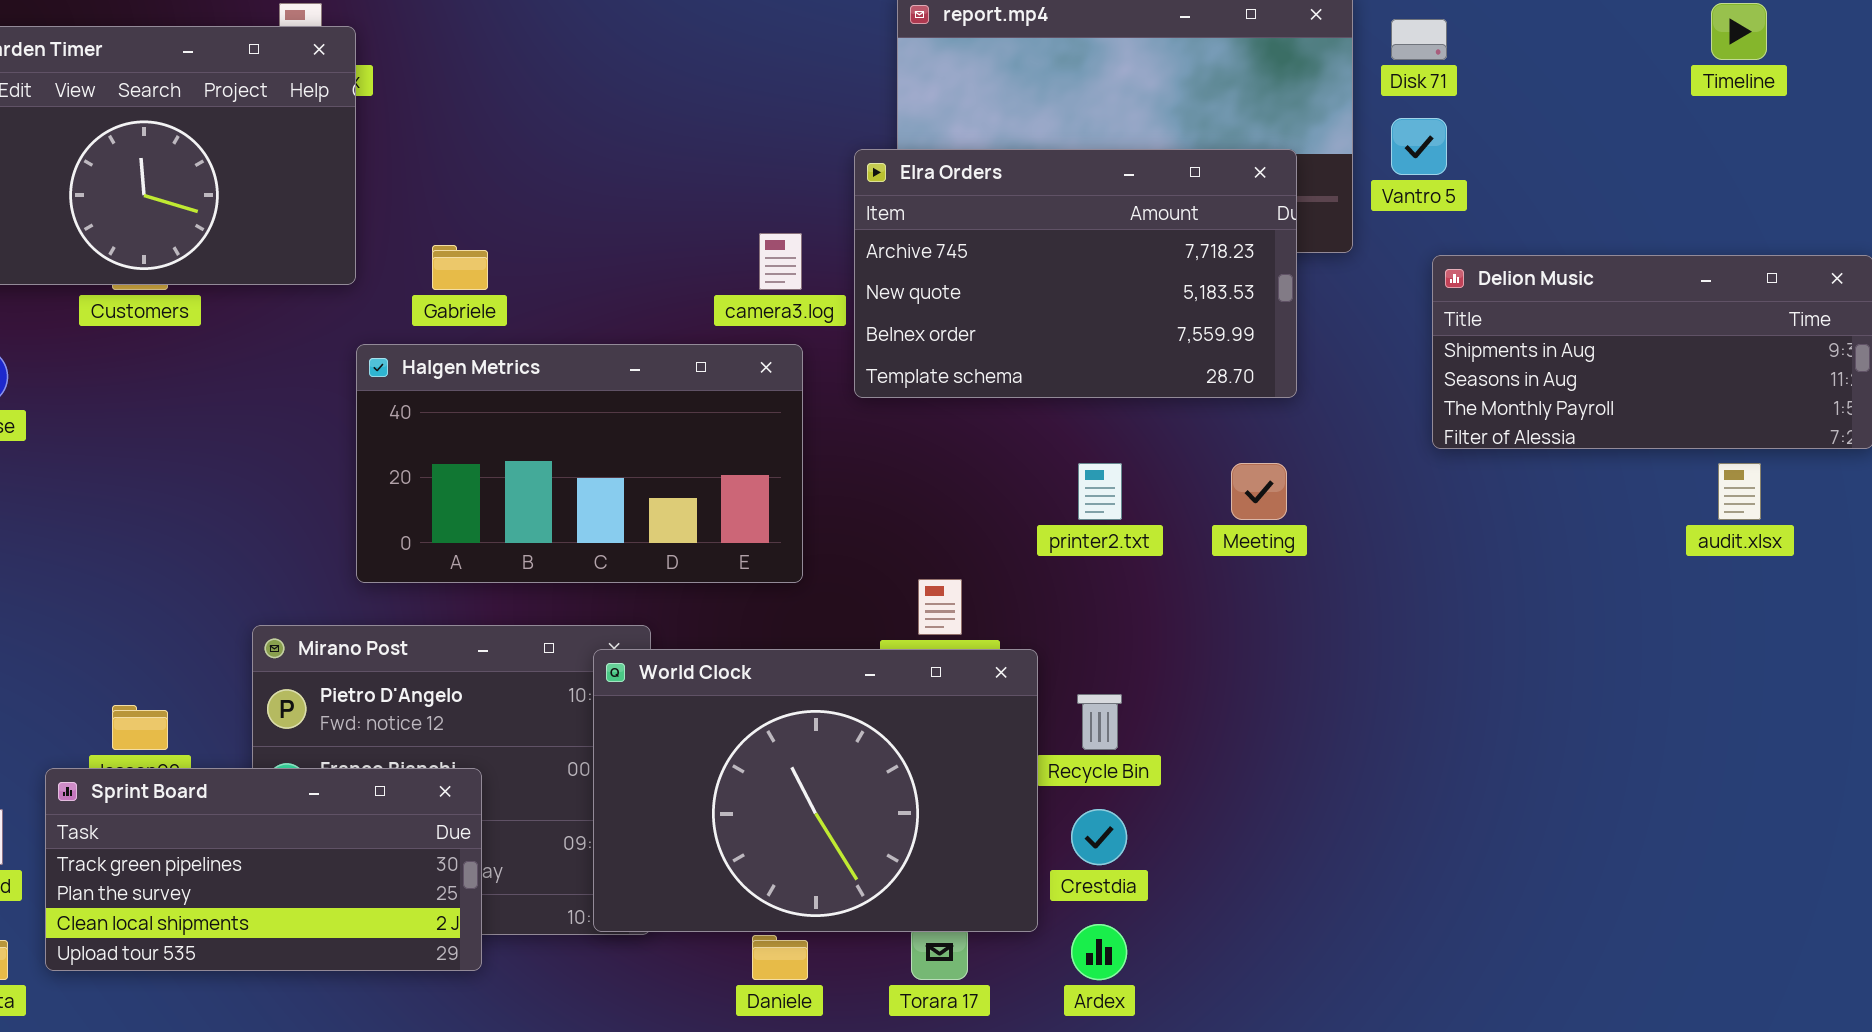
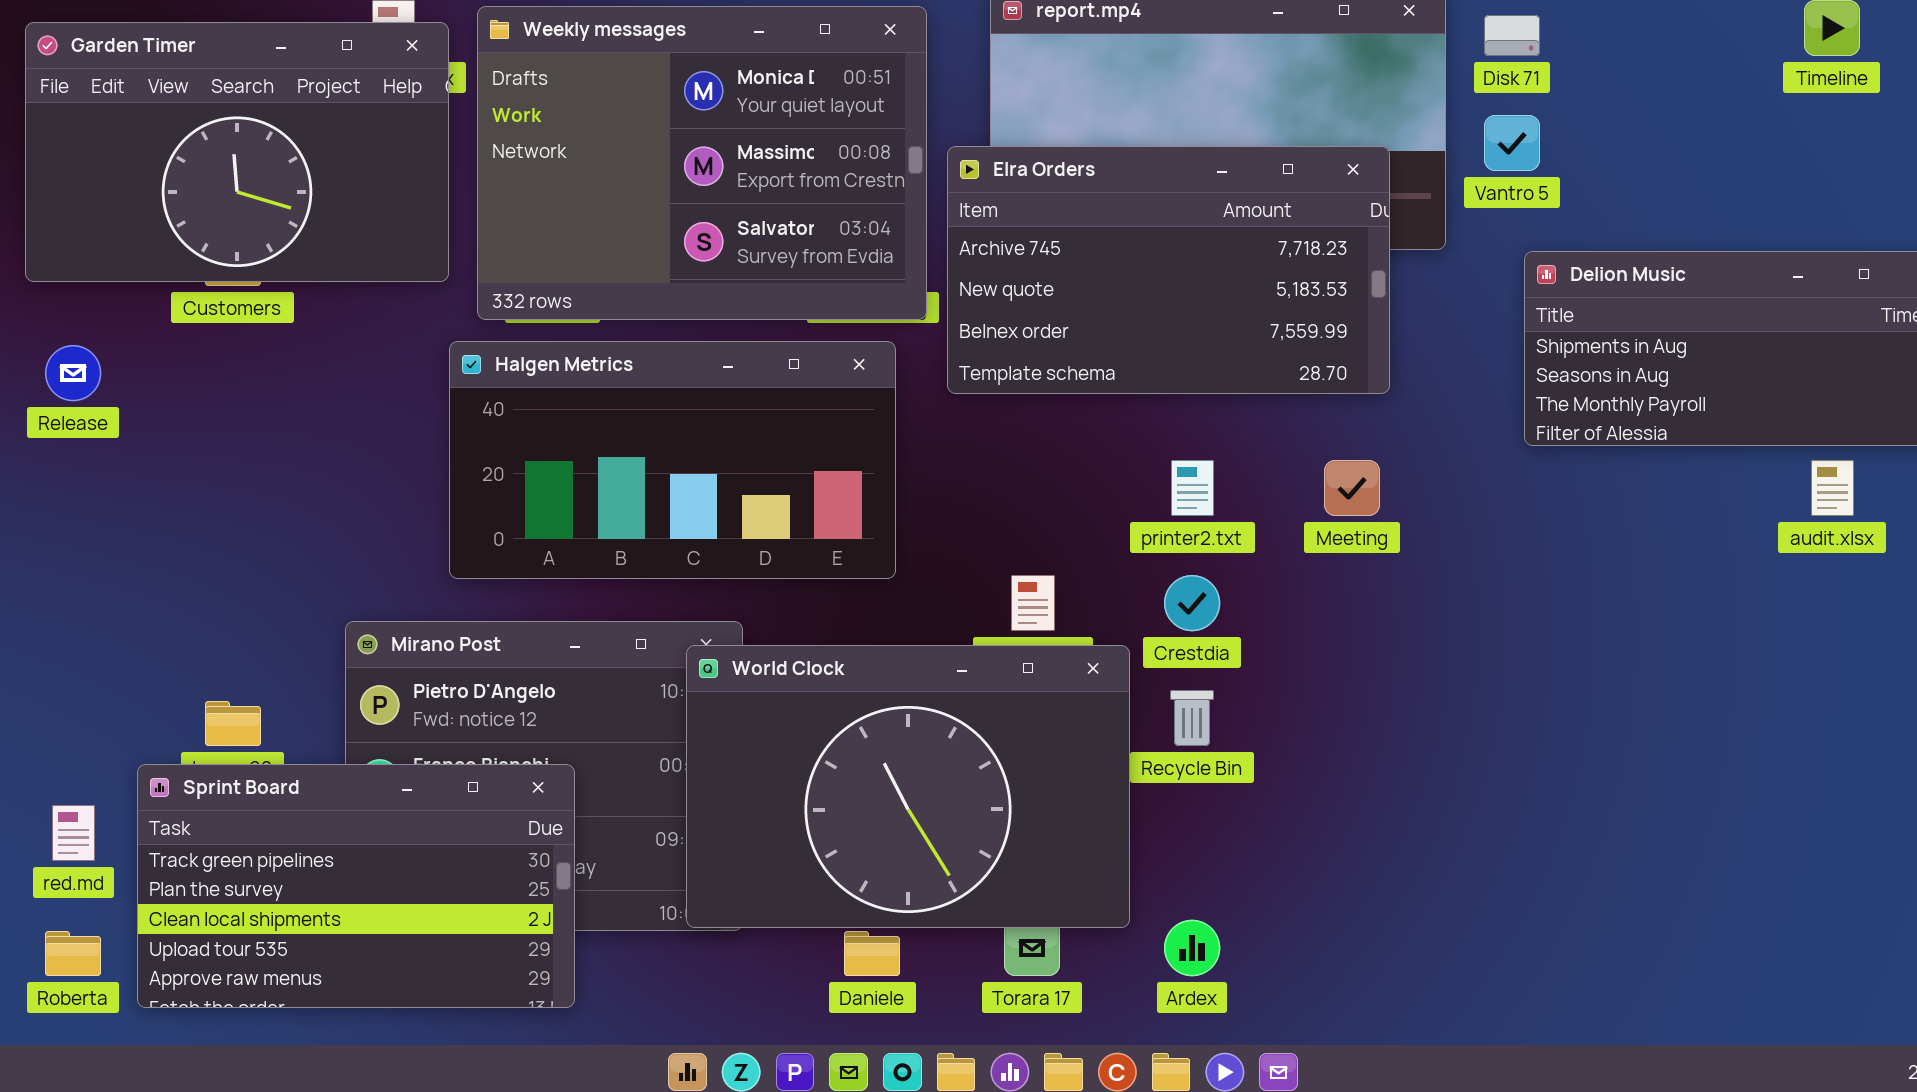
Weekly messages: none -> [477,6,927,320], opened
Sprint Board: [45,768,482,971] -> [137,764,575,1008], resized
Crestdia: [1071,809,1127,865] -> [1164,575,1220,631], moved

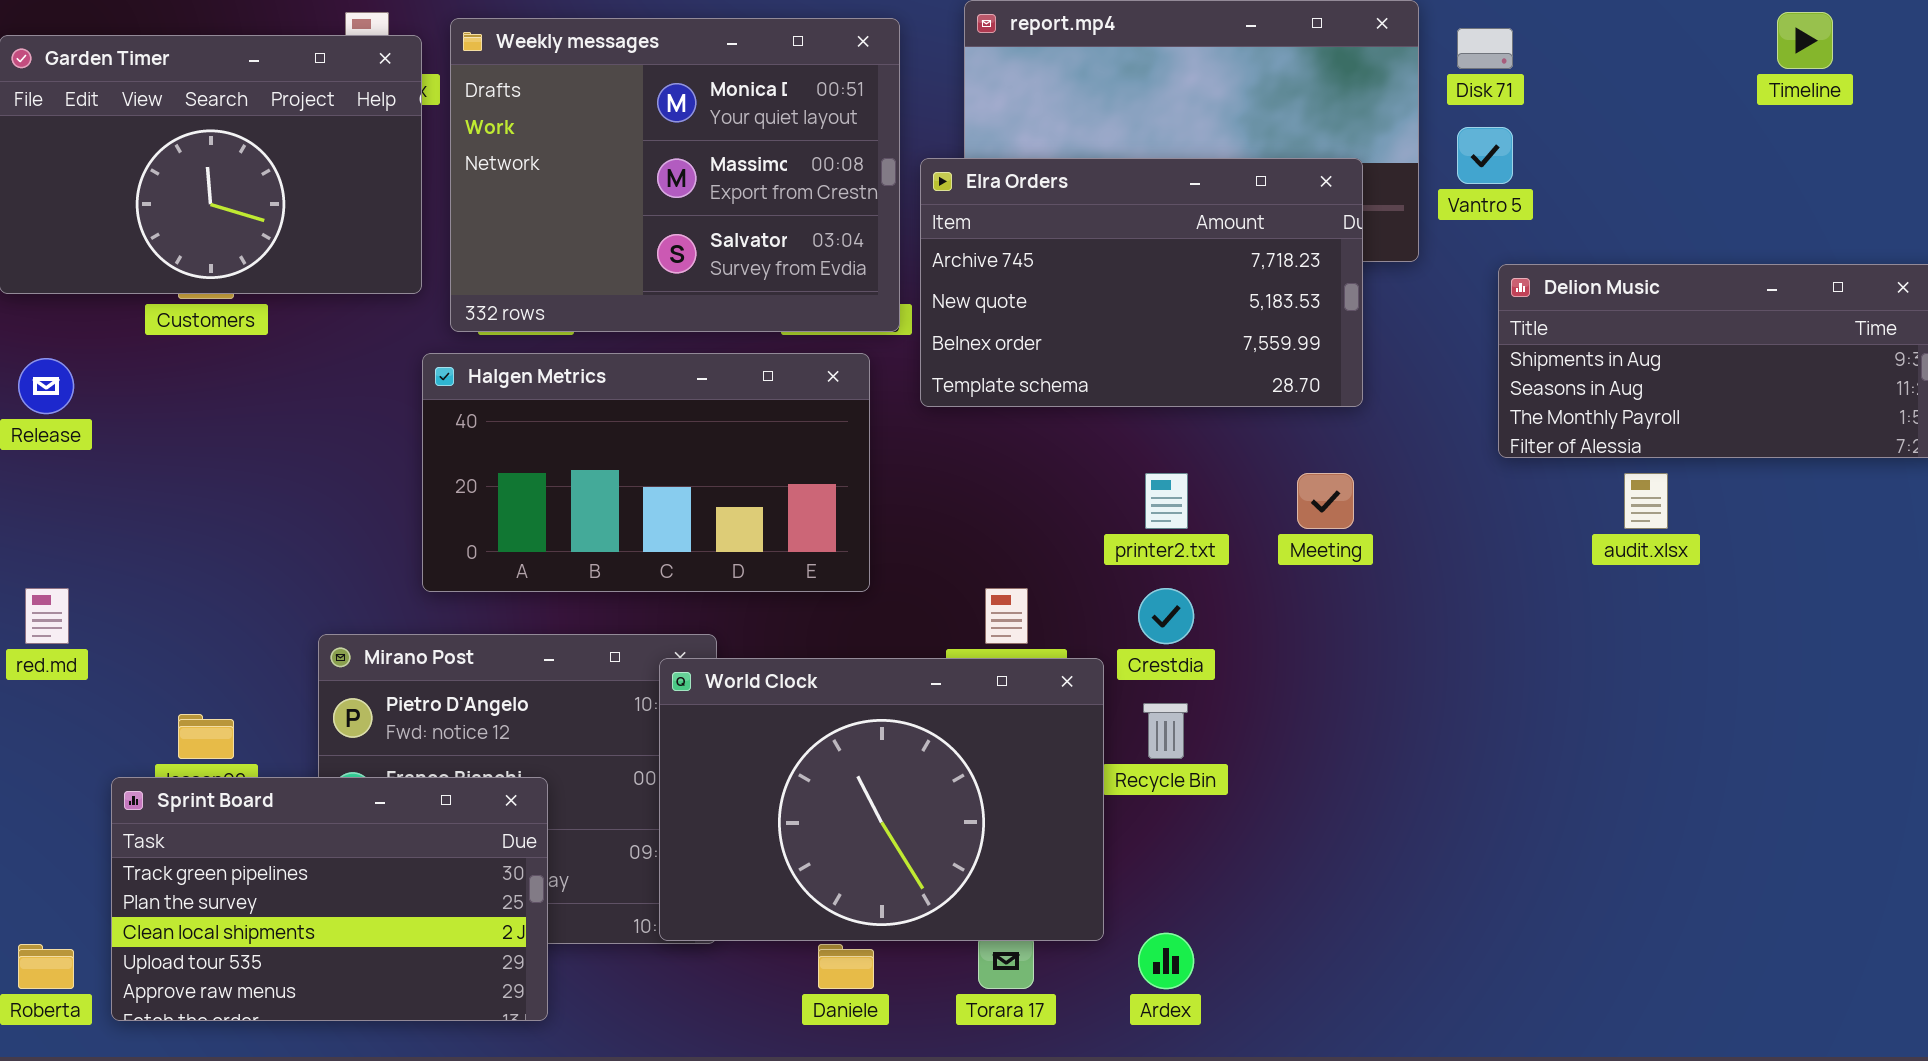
audit.xlsx: [1811,460,1854,516] -> [1624,473,1668,529], moved
red.md: [52,805,95,861] -> [25,588,69,644], moved

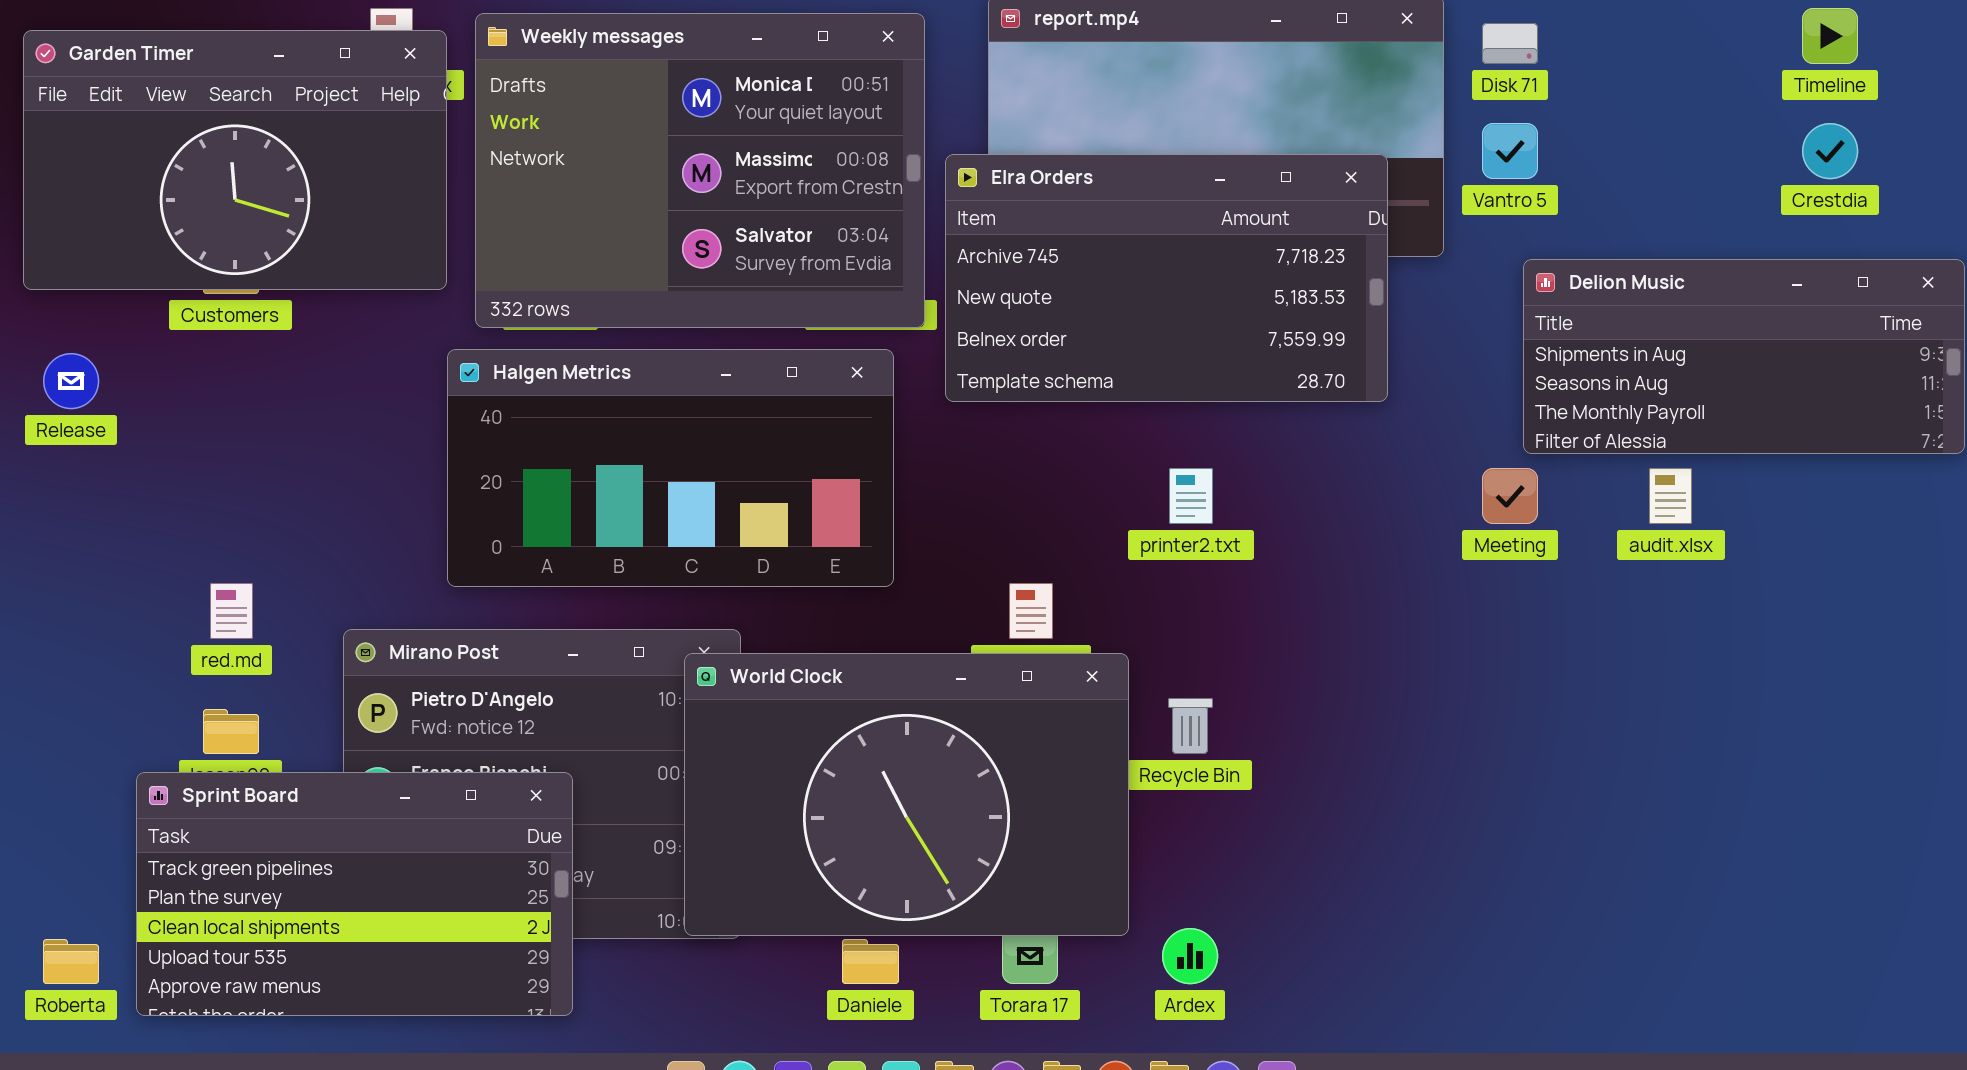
Meeting: [1297,473,1354,529] -> [1482,468,1538,524], moved
red.md: [25,588,69,644] -> [210,583,253,639], moved
Crestdia: [1138,588,1194,644] -> [1802,123,1858,179], moved

